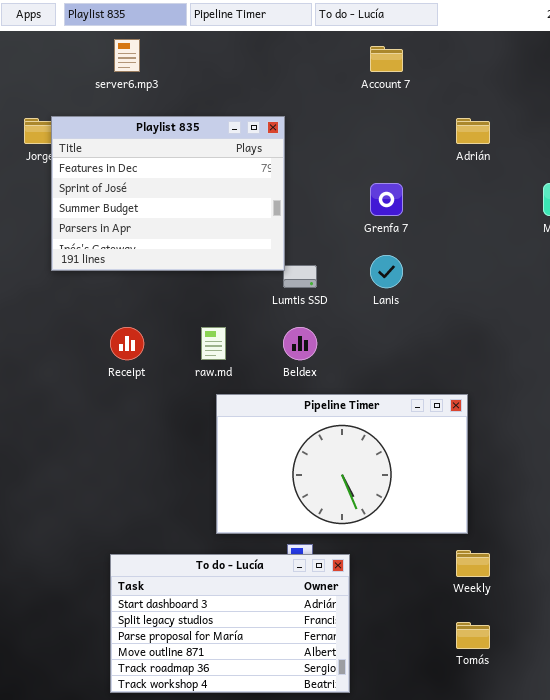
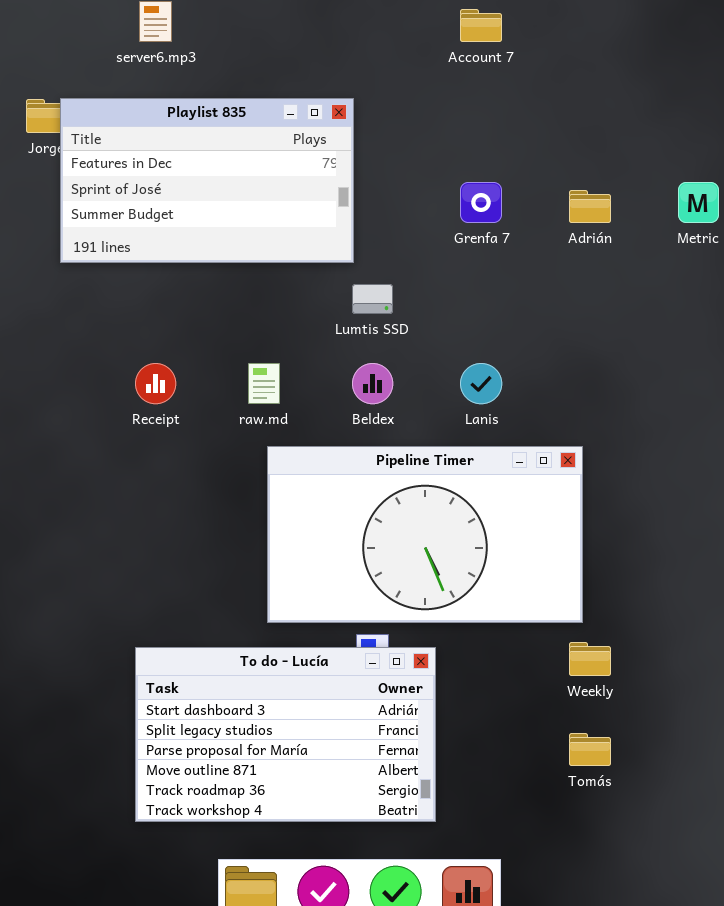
Playlist 835: [51,116,285,271] -> [60,98,354,263], resized
Adrián: [456,118,490,144] -> [569,190,611,223], moved
Lanis: [370,255,403,288] -> [460,363,502,404], moved

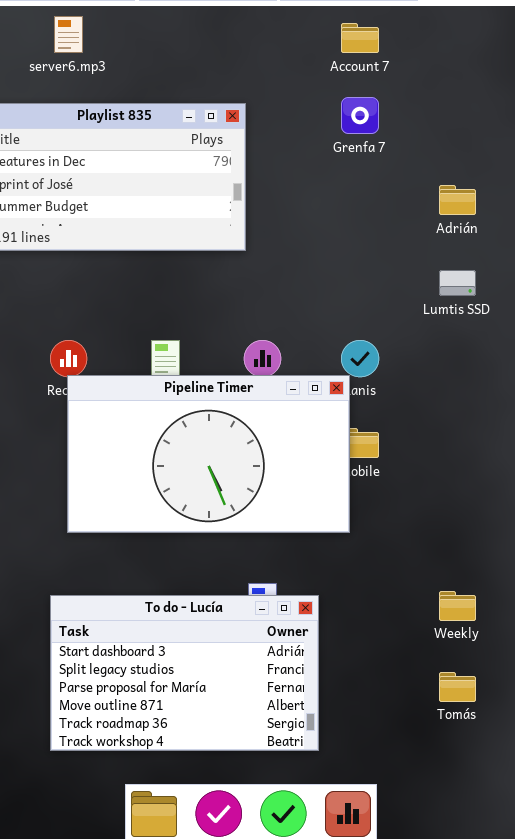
Grenfa 7: [460,182,502,223] -> [341,97,379,134], moved
Lumtis SSD: [352,284,393,314] -> [439,270,476,296], moved
Pipeline Timer: [267,446,583,623] -> [67,375,350,533], moved

